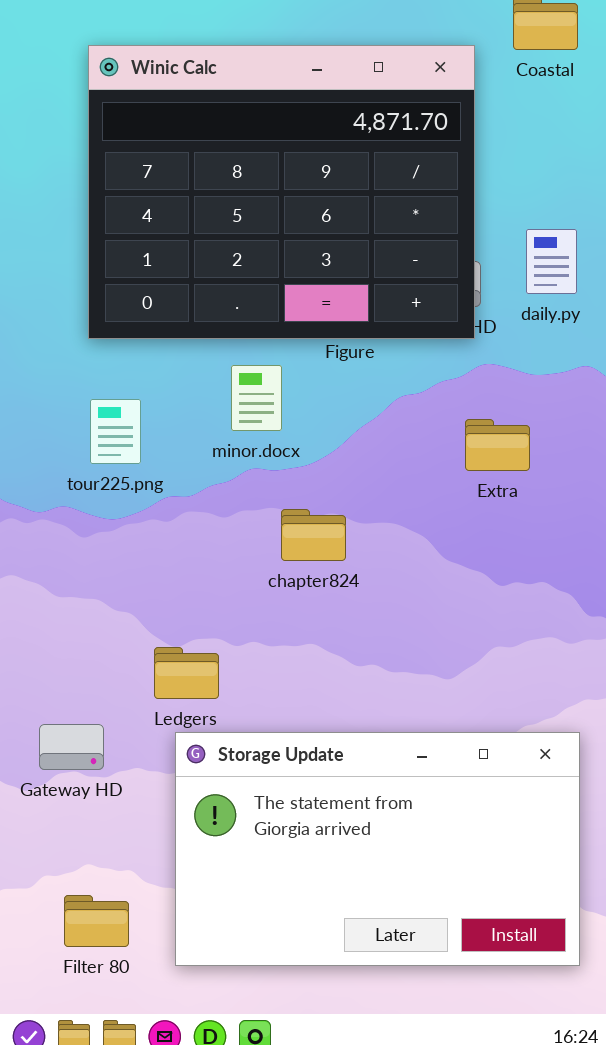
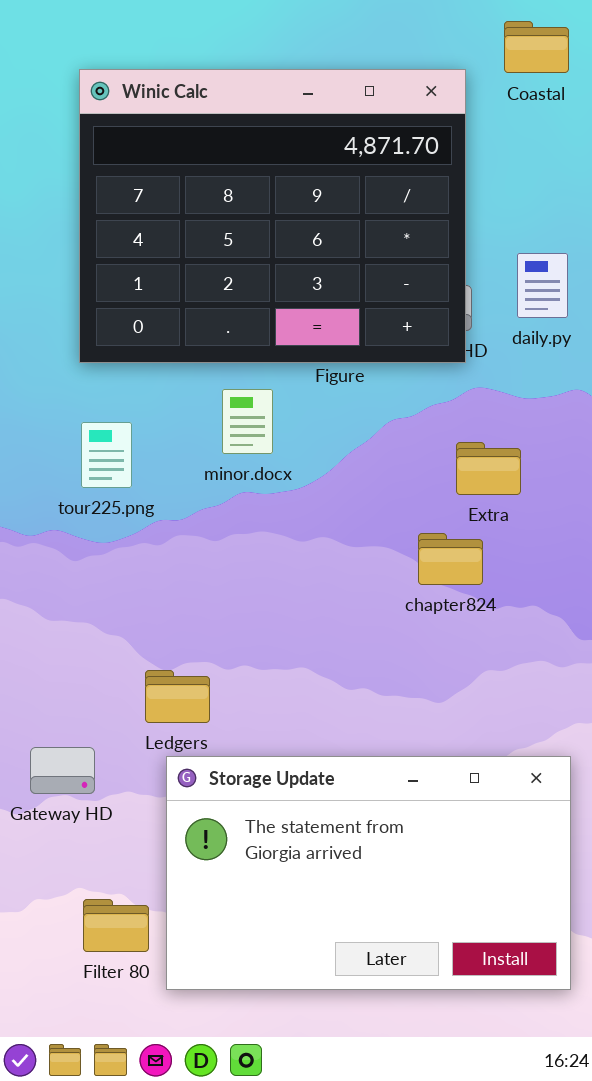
chapter824: [281,509,346,561] -> [418,533,483,585], moved
Filter 80: [64,895,129,947] -> [83,899,149,952], moved

